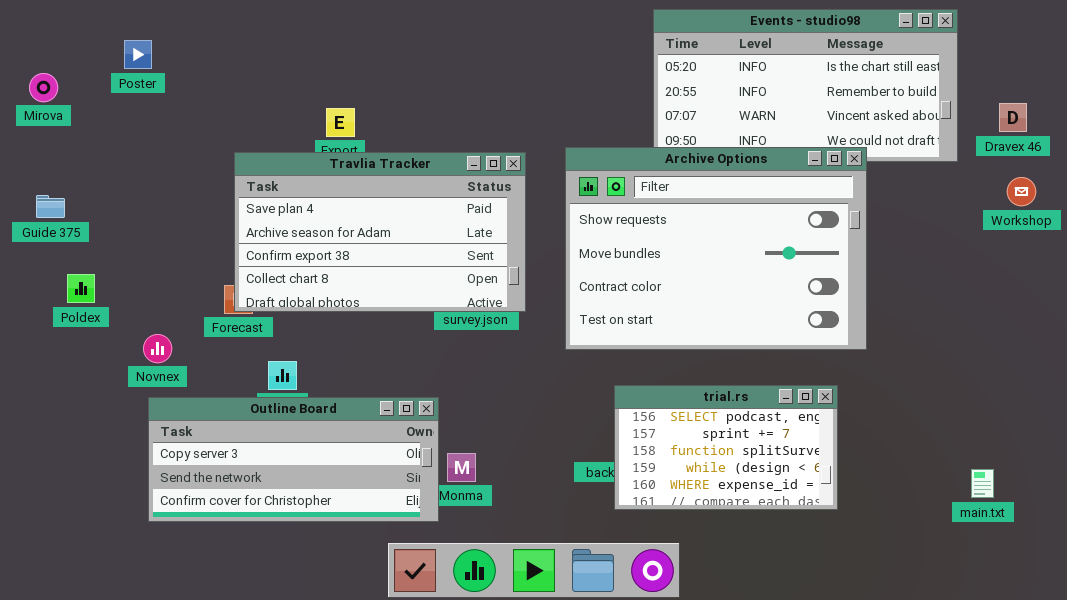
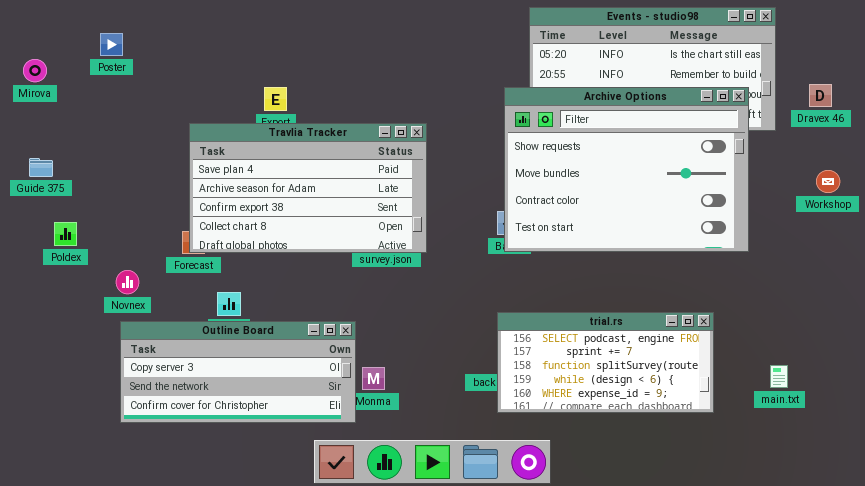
Archive Options: [565,147,867,350] -> [504,87,749,252], moved
Workshop: [1007,177,1036,206] -> [816,170,840,193], moved
trial.rs: [614,385,838,510] -> [497,312,714,413], resized
main.txt: [971,469,994,498] -> [770,365,788,388], moved

